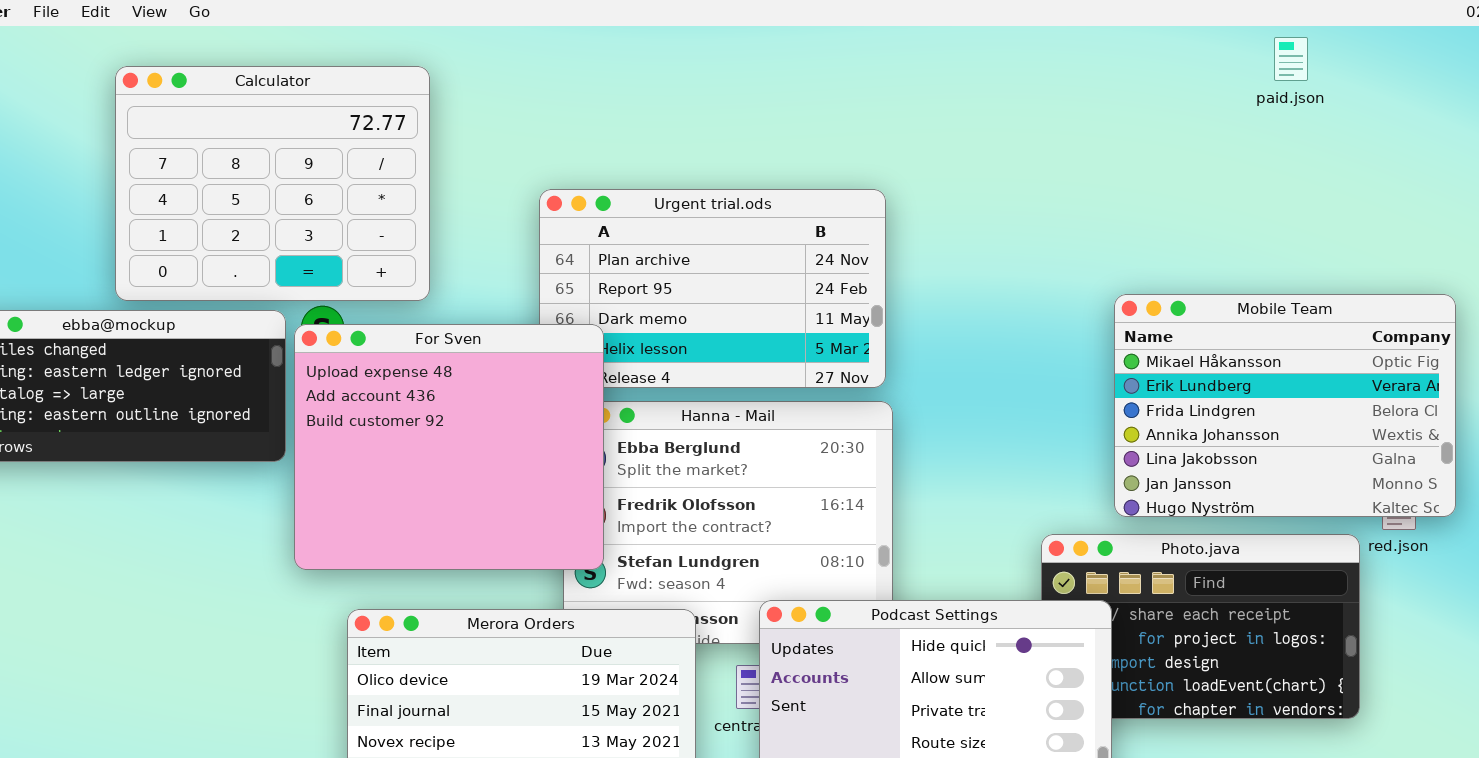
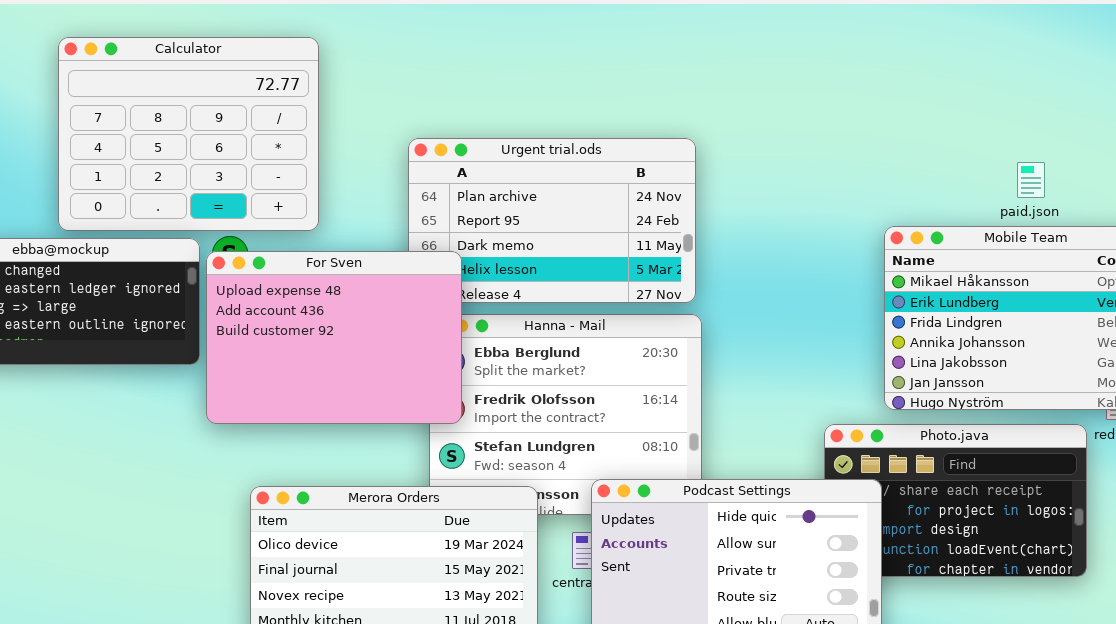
paid.json: [1274,37,1308,81] -> [1017,162,1045,198], moved
For Sven: [294,324,604,570] -> [206,251,462,424], resized

